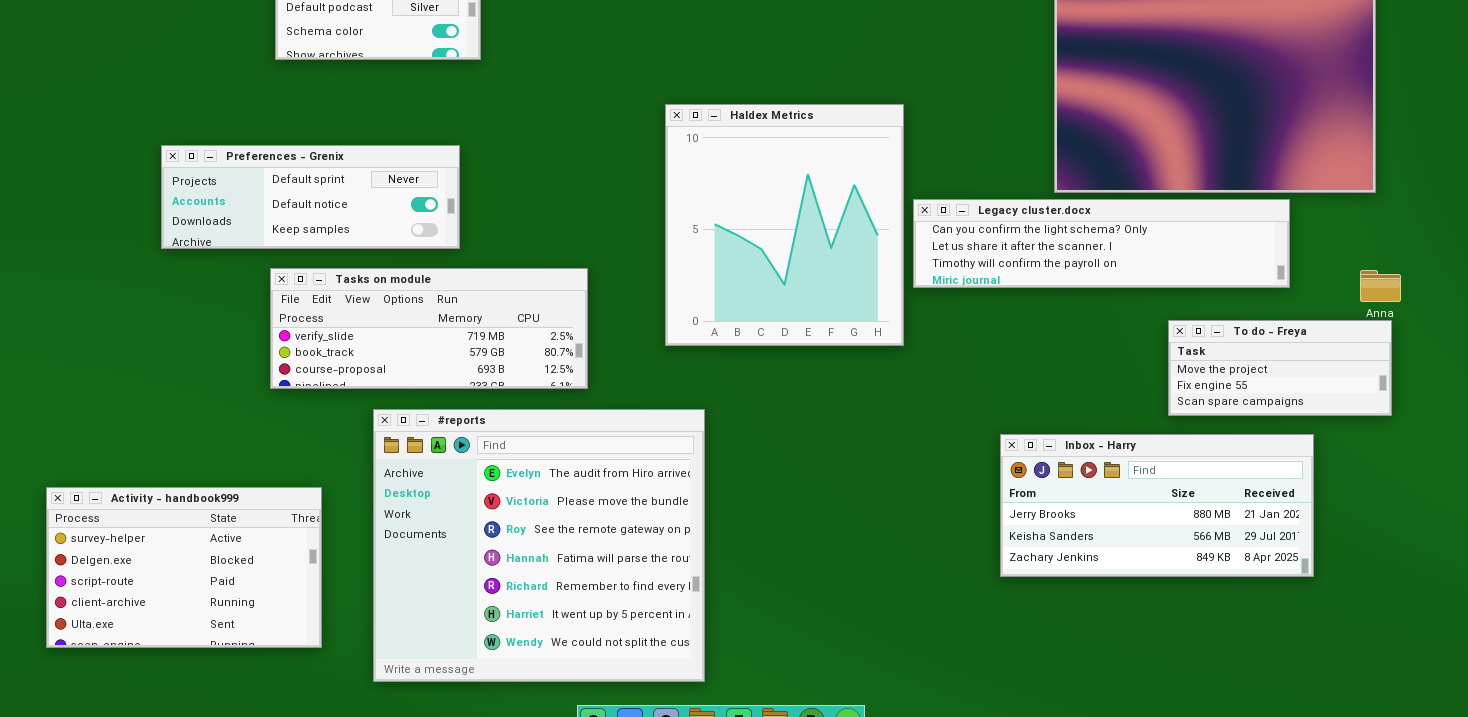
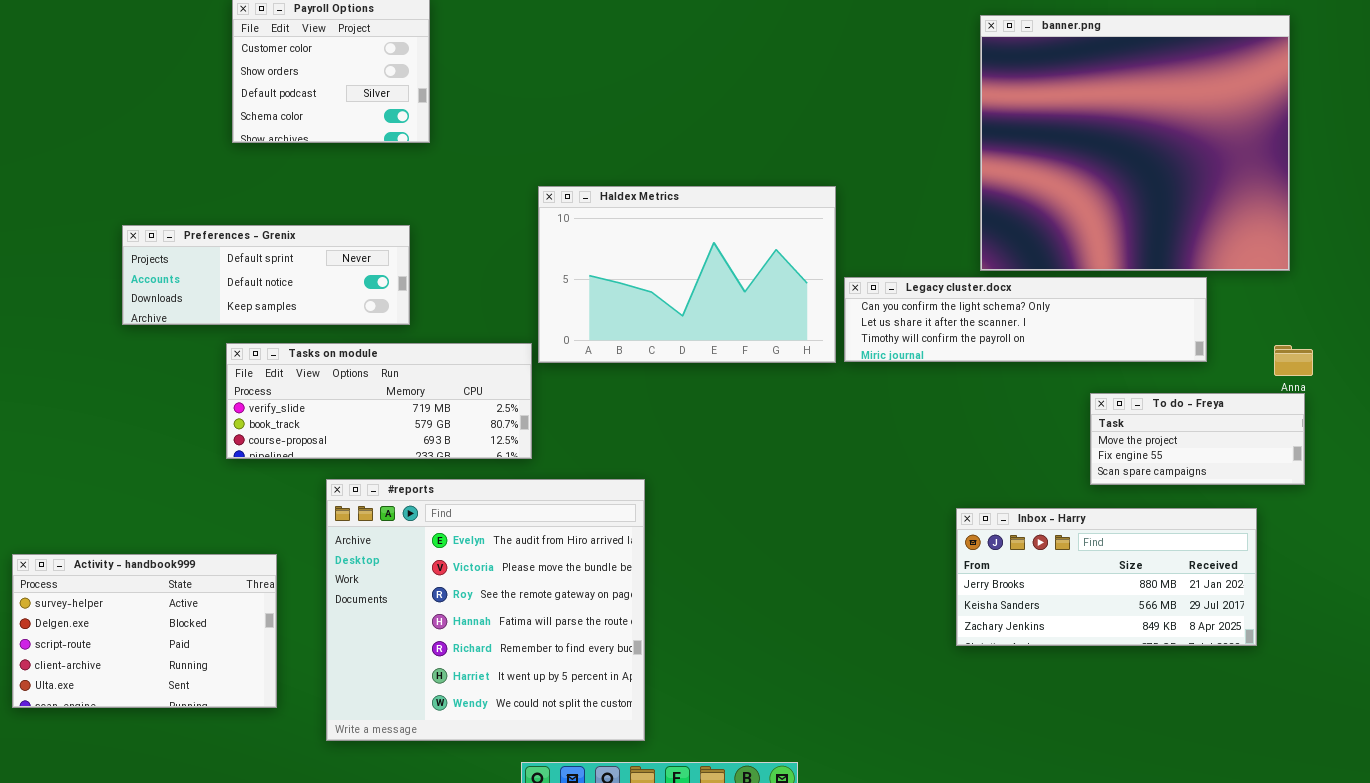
Haldex Metrics: [665,104,904,346] -> [538,186,836,363], resized
Inbox - Harry: [1000,434,1314,577] -> [956,508,1257,646], moved

